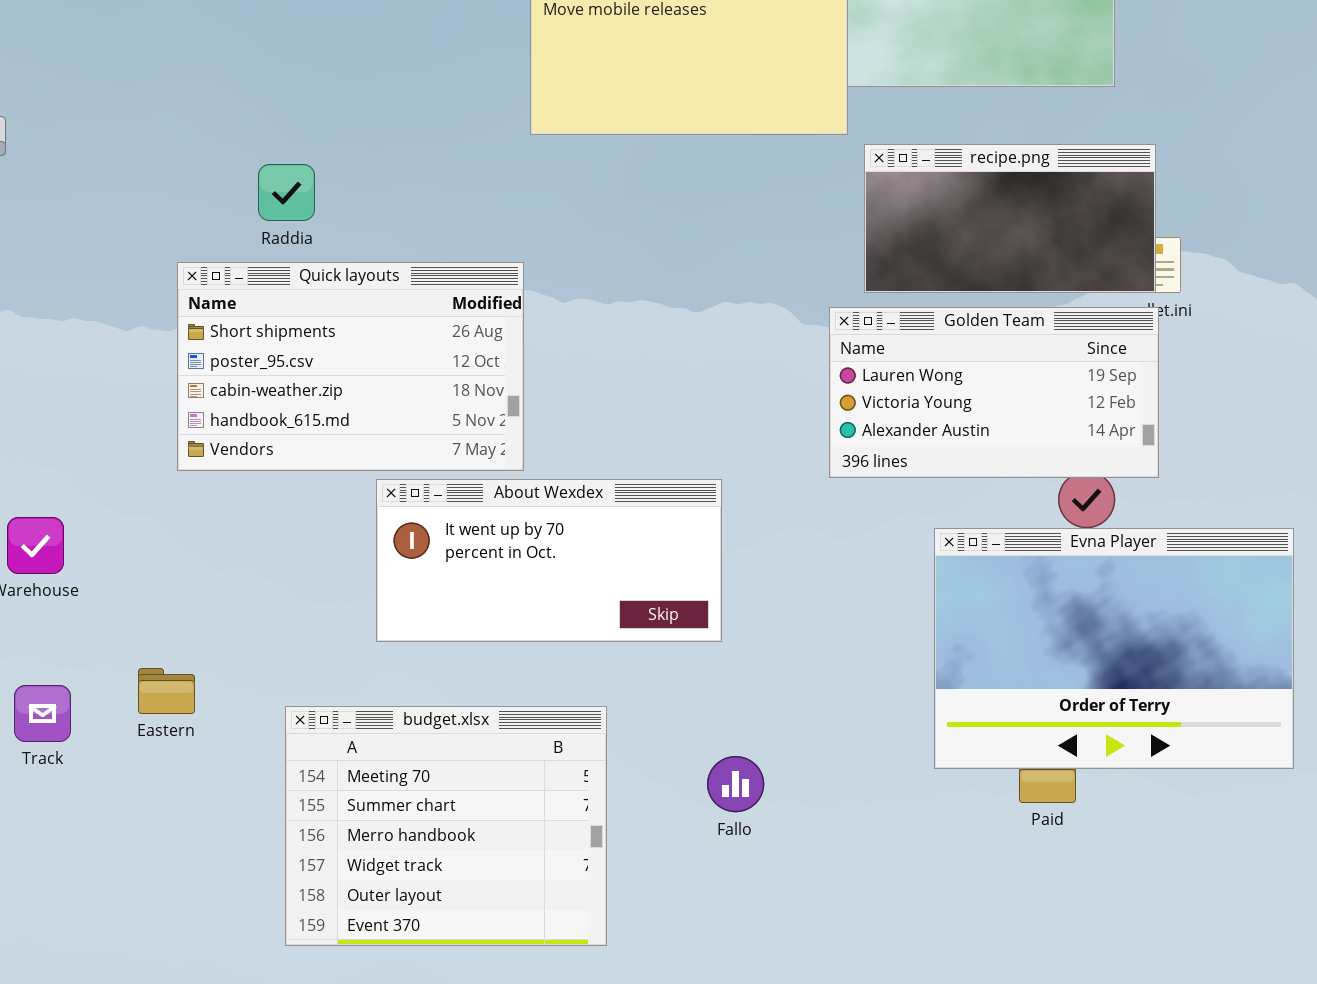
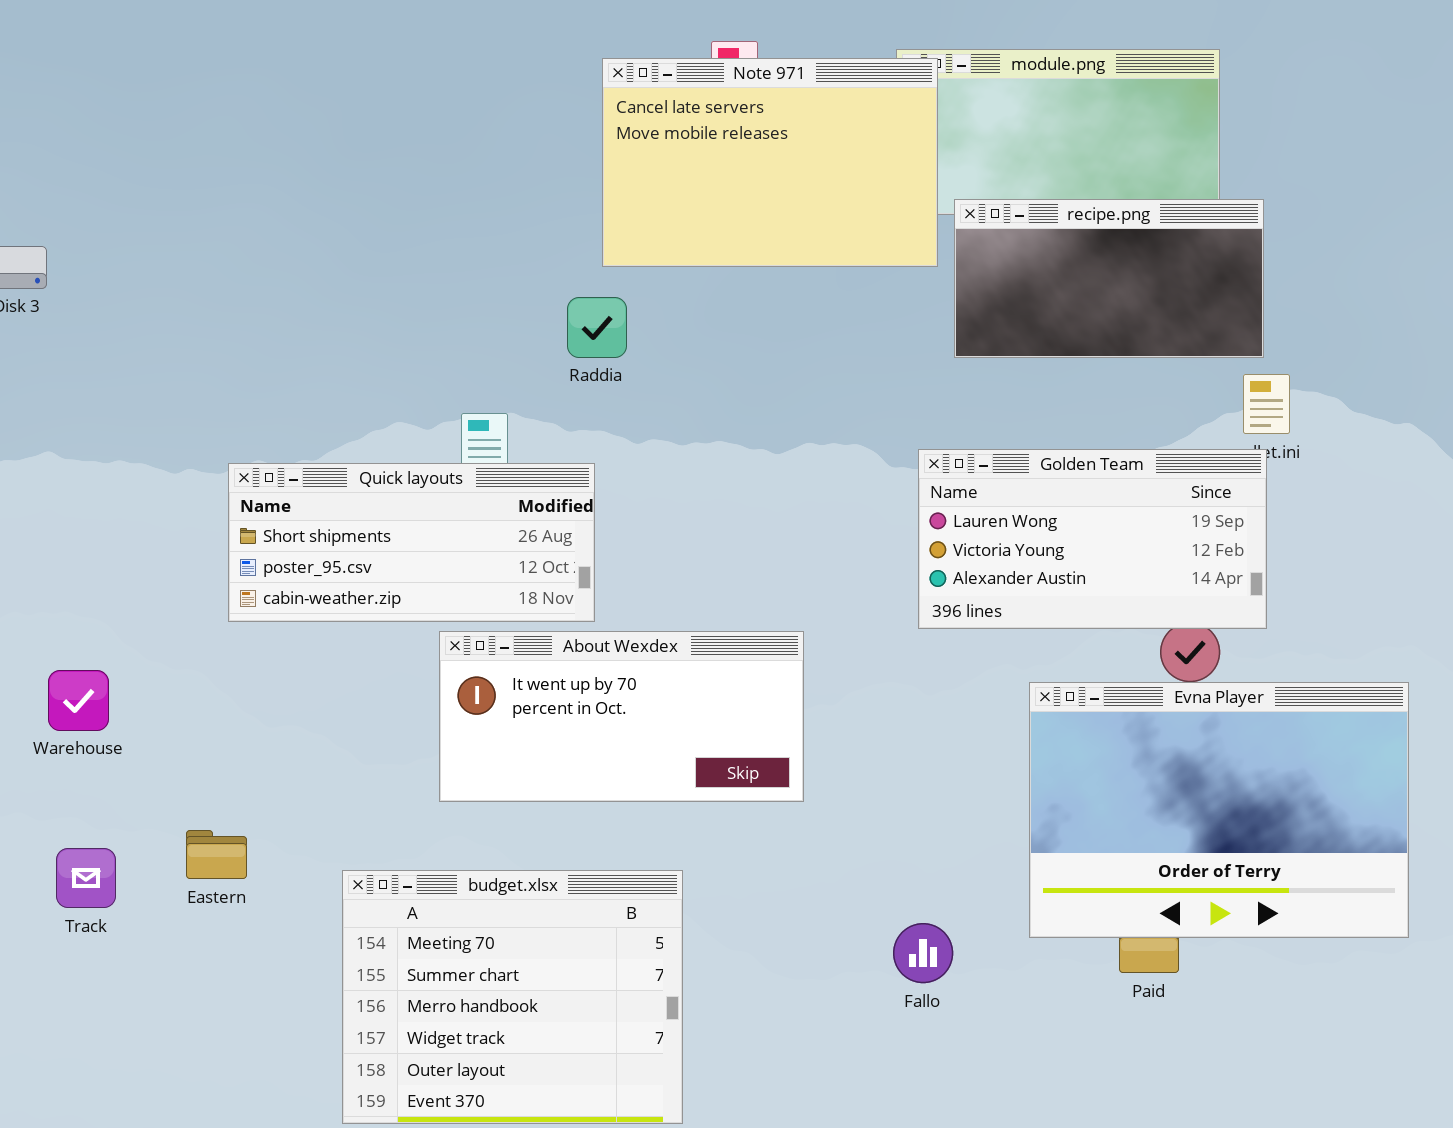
recipe.png: [864,144,1156,293] -> [954,199,1264,358], moved
Raddia: [258,164,315,221] -> [567,297,627,358], moved
Quick layouts: [177,262,524,471] -> [228,463,595,622], resized
Fallo: [707,756,764,812] -> [893,923,953,983], moved

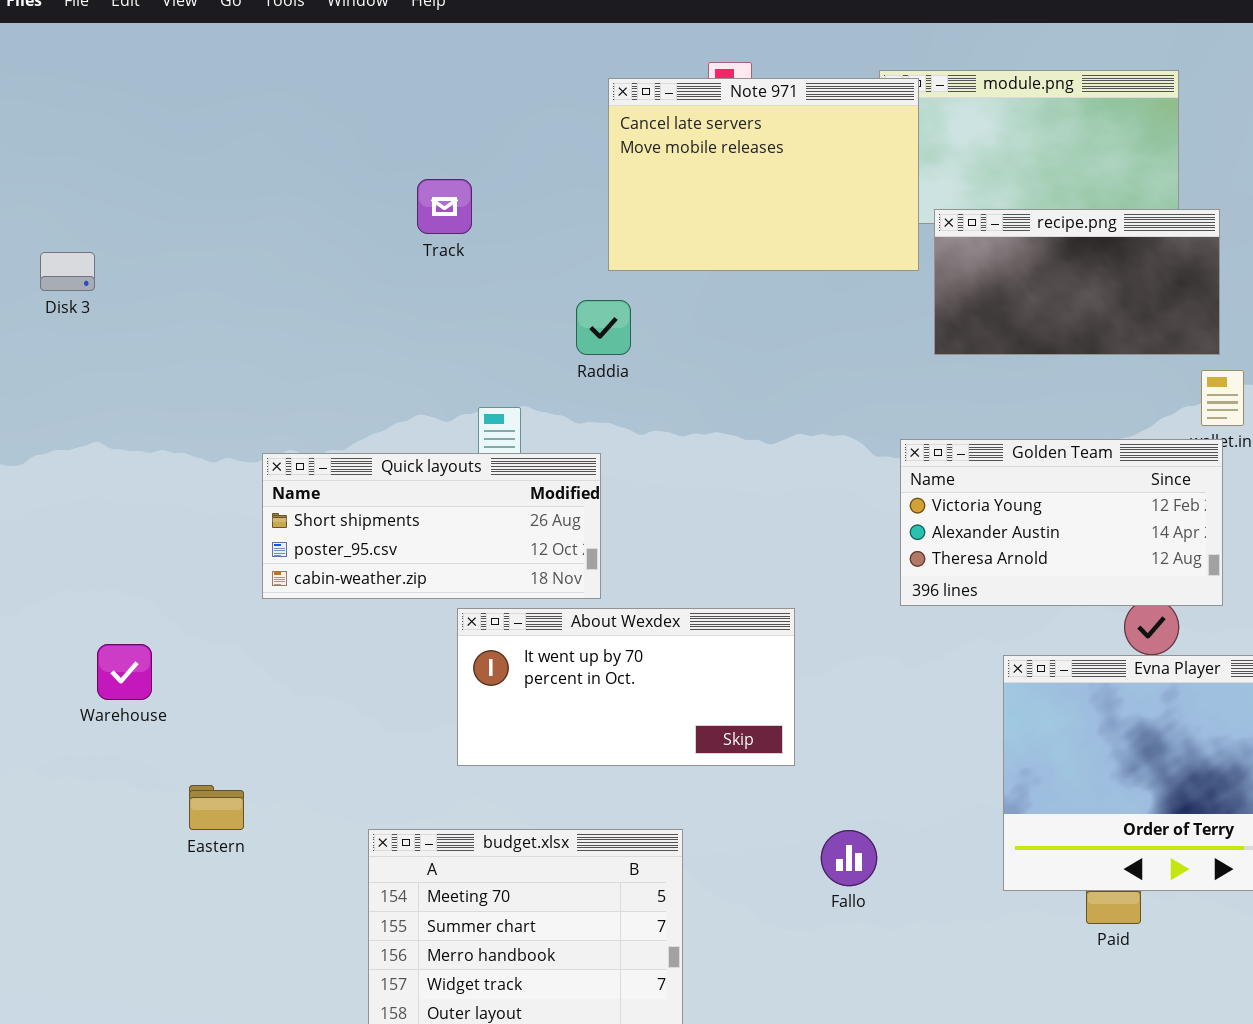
Golden Team: [918,449,1267,629] -> [900,439,1223,606], scrolled down 1 row
Eastern: [186,830,247,879] -> [189,785,244,830], moved
Track: [56,848,116,908] -> [417,179,472,234], moved
Fallo: [893,923,953,983] -> [821,830,877,886], moved

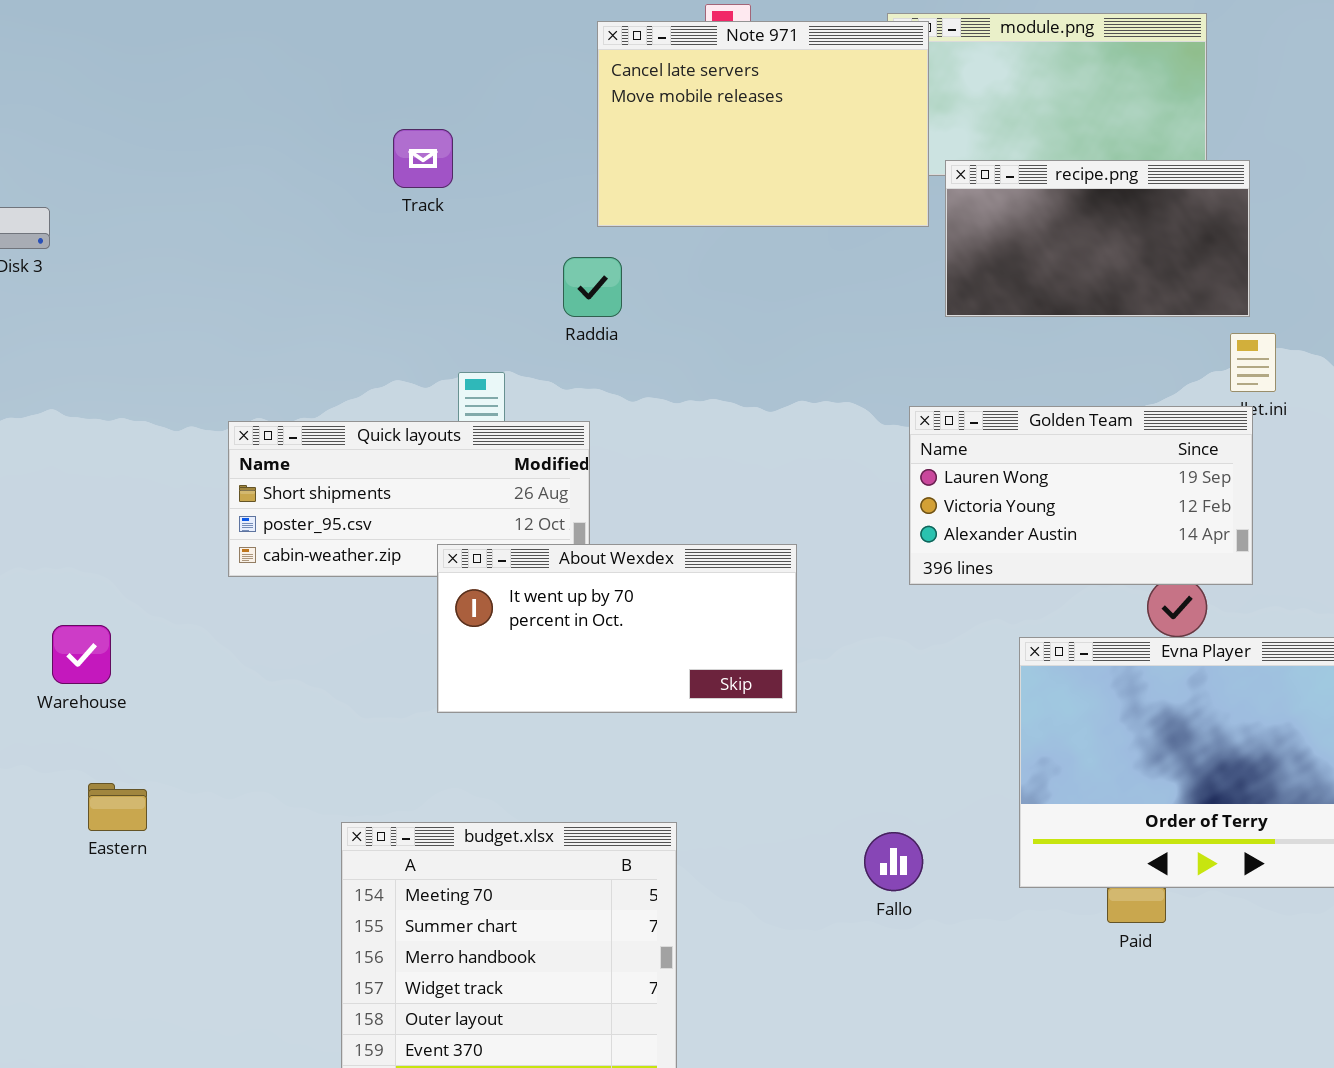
Golden Team: [900,439,1223,606] -> [909,406,1253,585], scrolled up 1 row
About Wexdex: [457,608,795,766] -> [437,544,797,713], moved
Eastern: [189,785,244,830] -> [88,783,147,831], moved
Fallo: [821,830,877,886] -> [864,832,923,891], moved

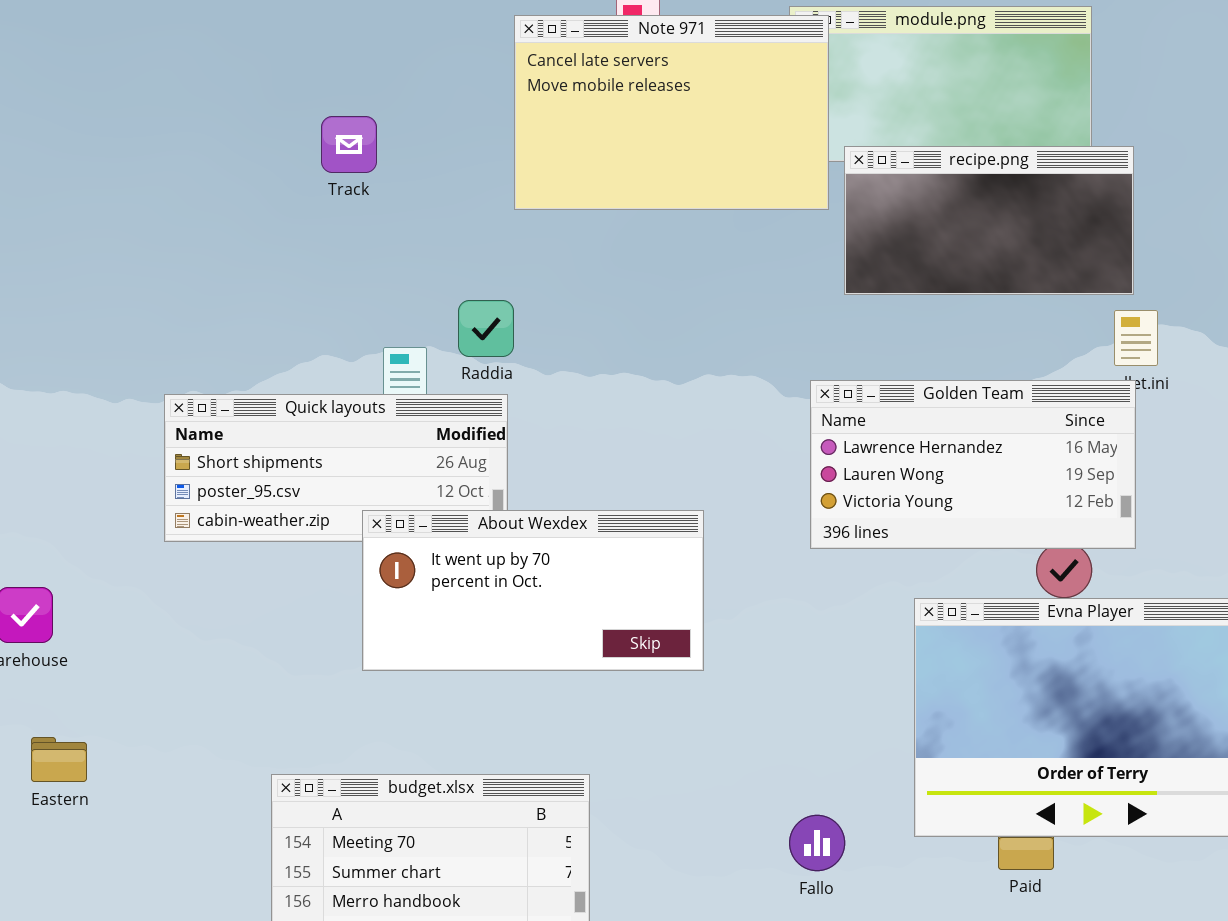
Raddia: [563,257,622,317] -> [458,300,514,357], moved
Golden Team: [909,406,1253,585] -> [810,380,1136,549], scrolled up 1 row
Fallo: [864,832,923,891] -> [789,815,845,871], moved

